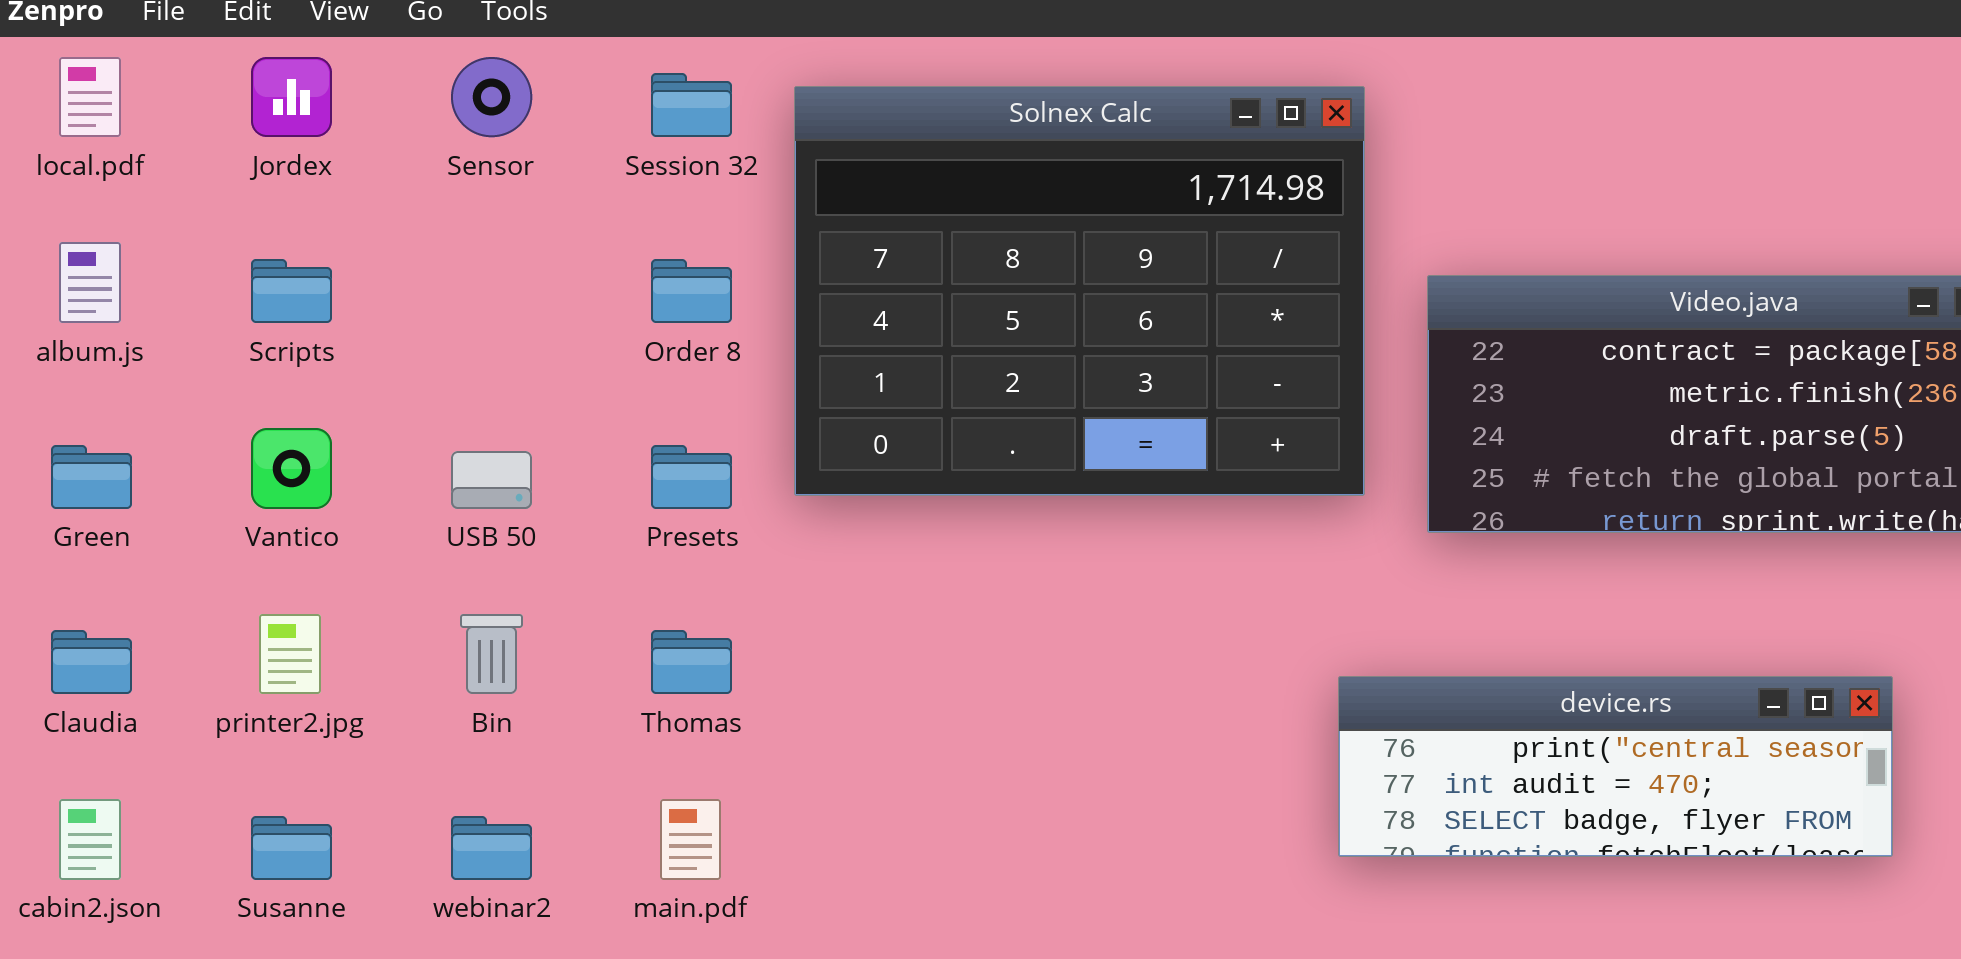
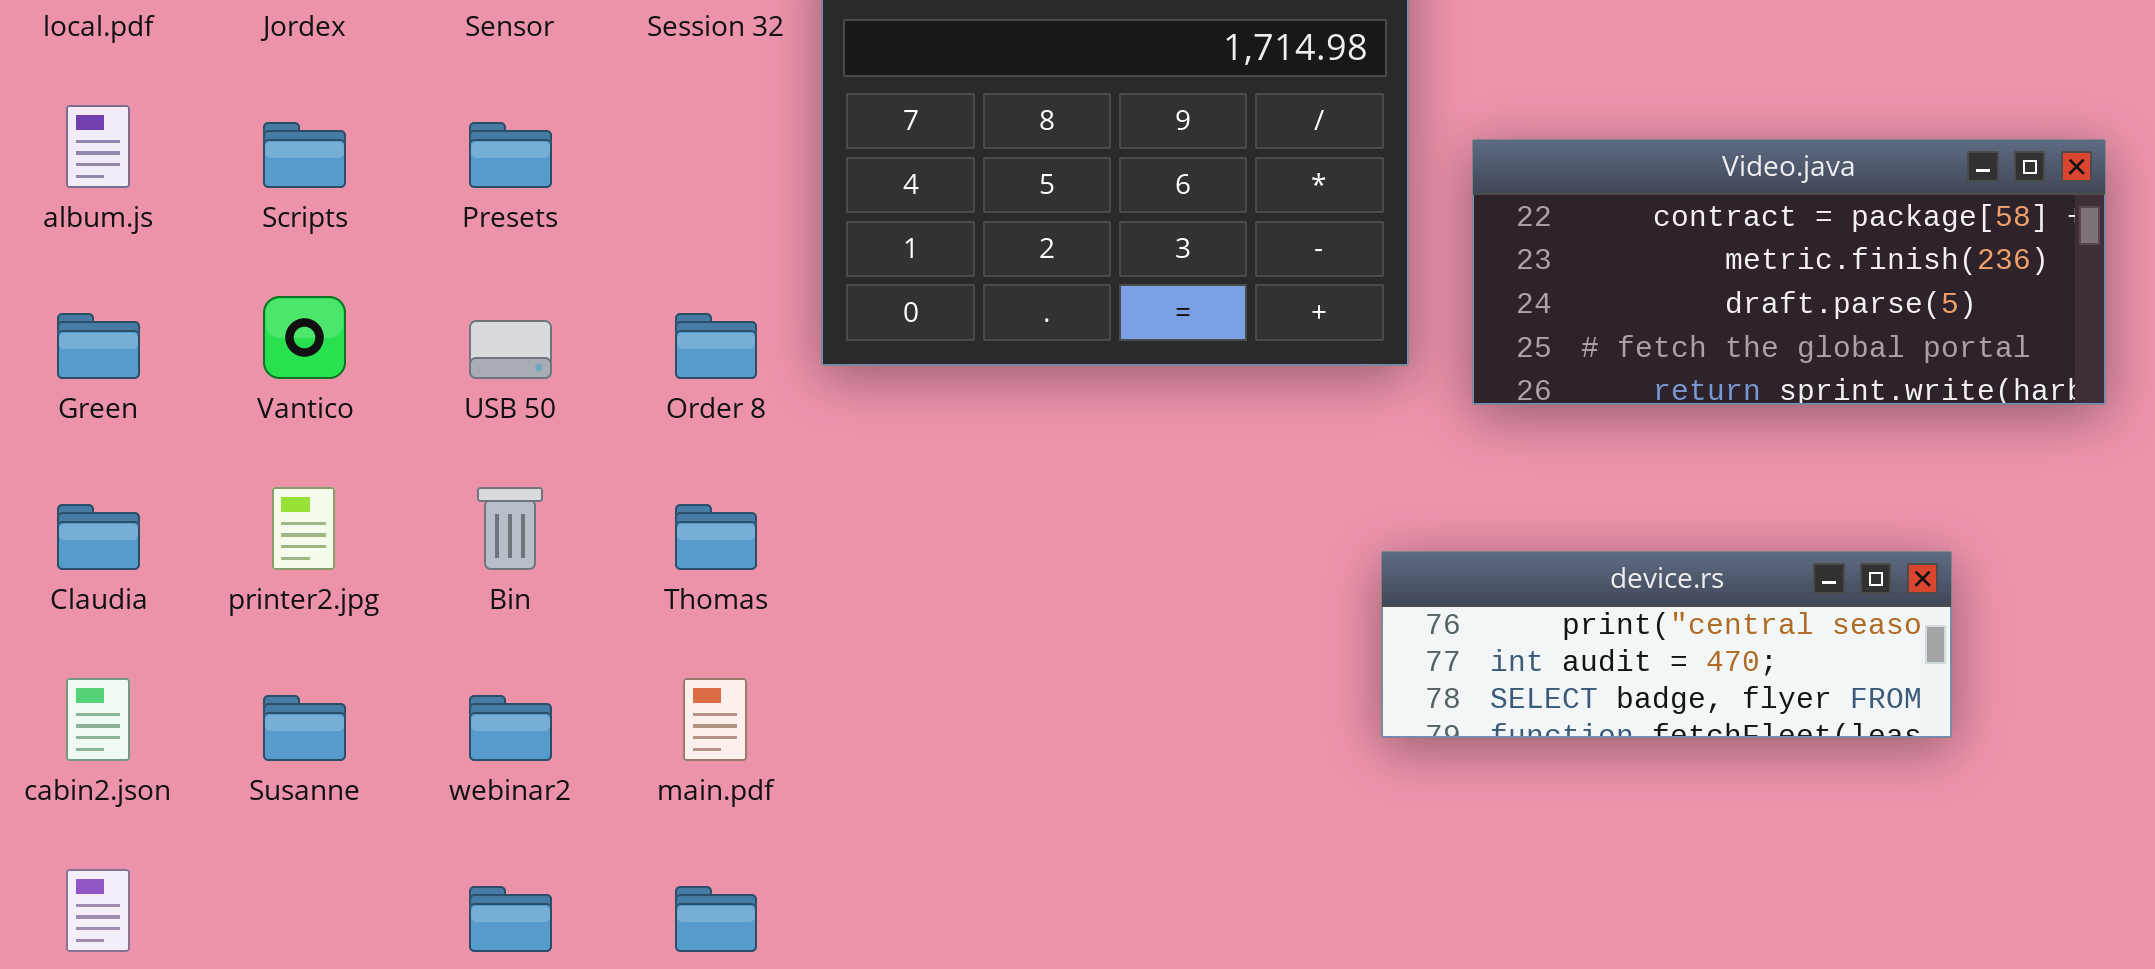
Order 8: [651,259,732,323] -> [675,313,757,379], moved
Presets: [651,445,732,509] -> [469,122,552,188], moved

